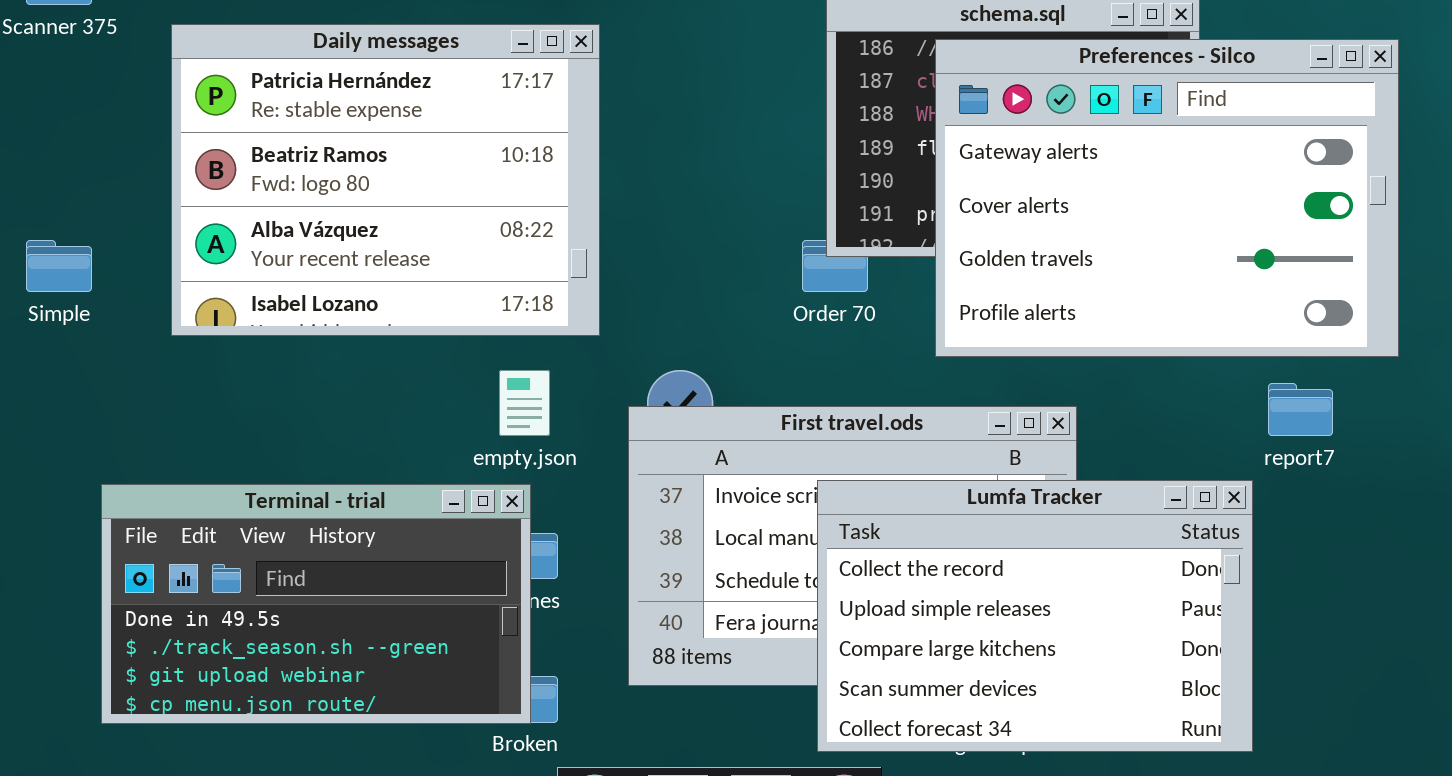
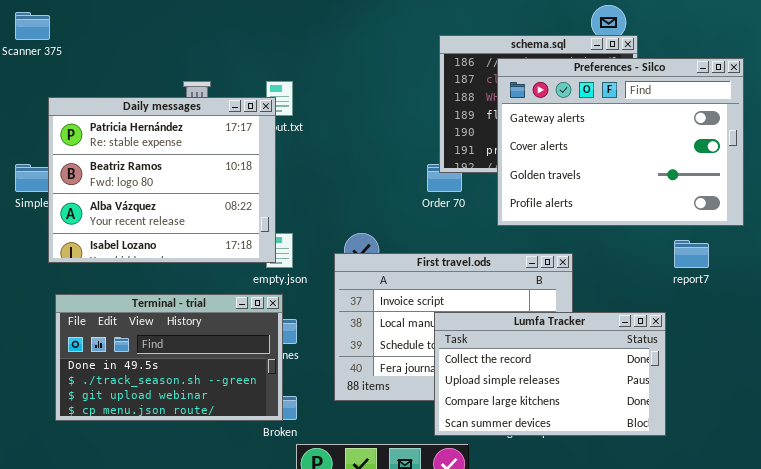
Daily messages: [171,24,600,336] -> [48,97,276,263], moved
Lumfa Tracker: [817,480,1253,752] -> [434,312,666,436], resized

